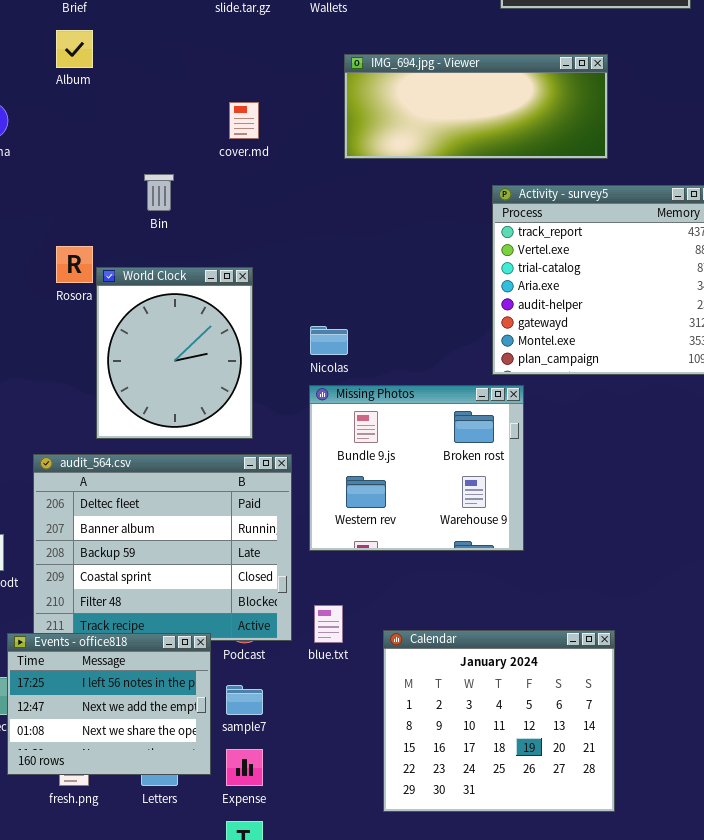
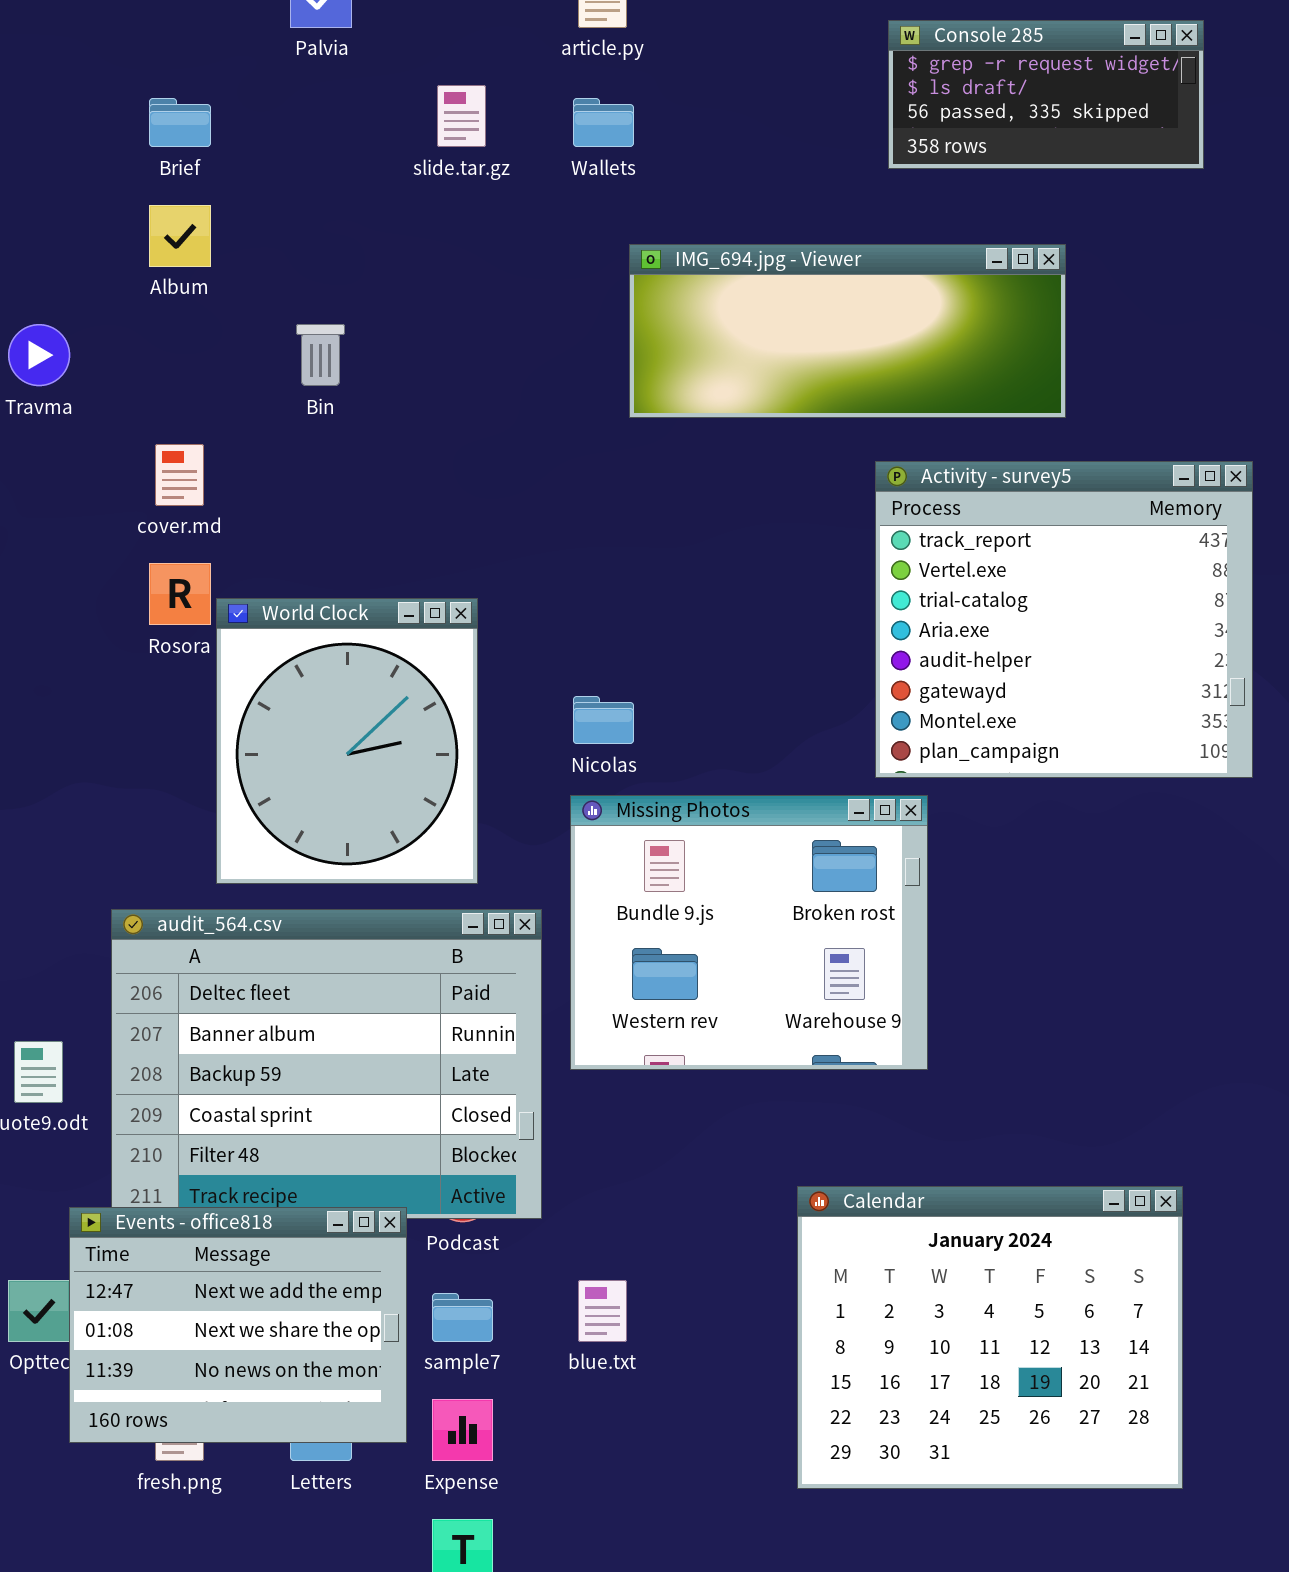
cover.md: [229,102,259,139] -> [155,444,204,506], moved
Bin: [144,174,174,211] -> [296,324,345,386], moved
blue.txt: [314,605,343,643] -> [578,1280,627,1342], moved
Calendar: [383,630,615,812] -> [797,1186,1183,1489], moved
Events - office818: [7,633,211,775] -> [69,1207,407,1443], scrolled down 1 row

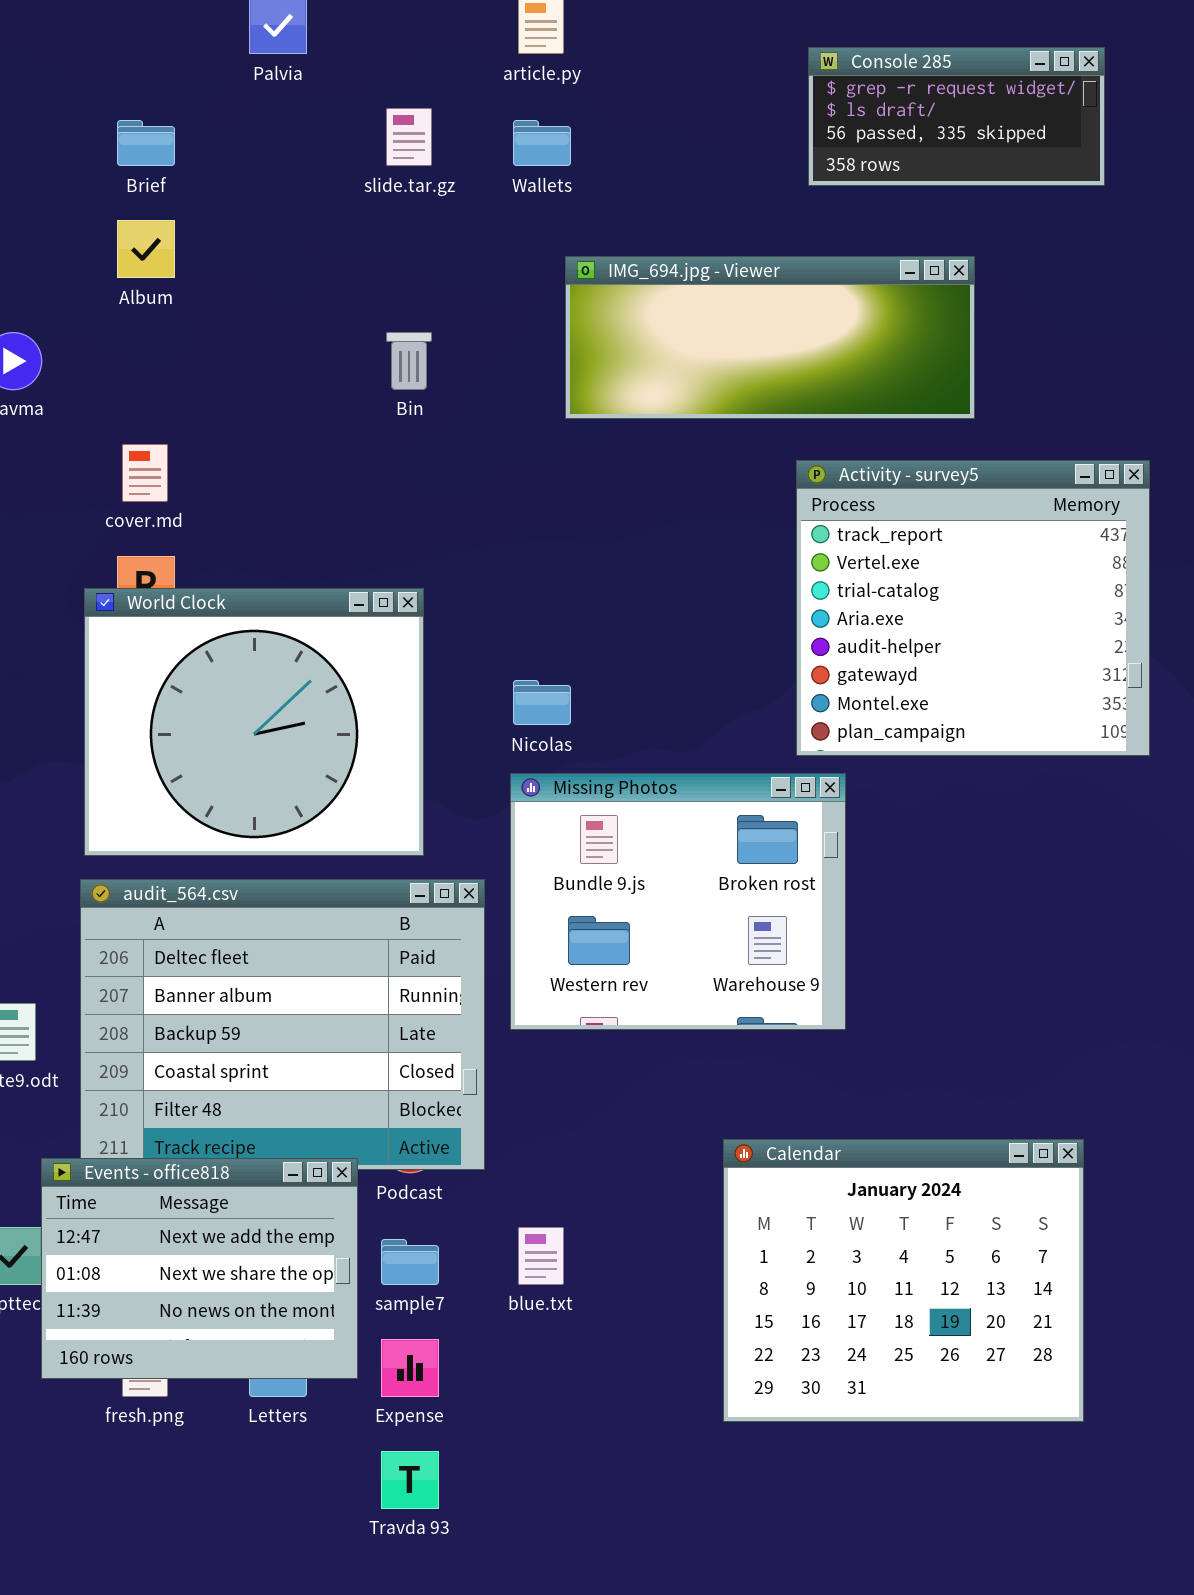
Bin: [296,324,345,386] -> [386,332,432,390], moved
World Clock: [216,598,478,884] -> [84,588,424,856], resized

